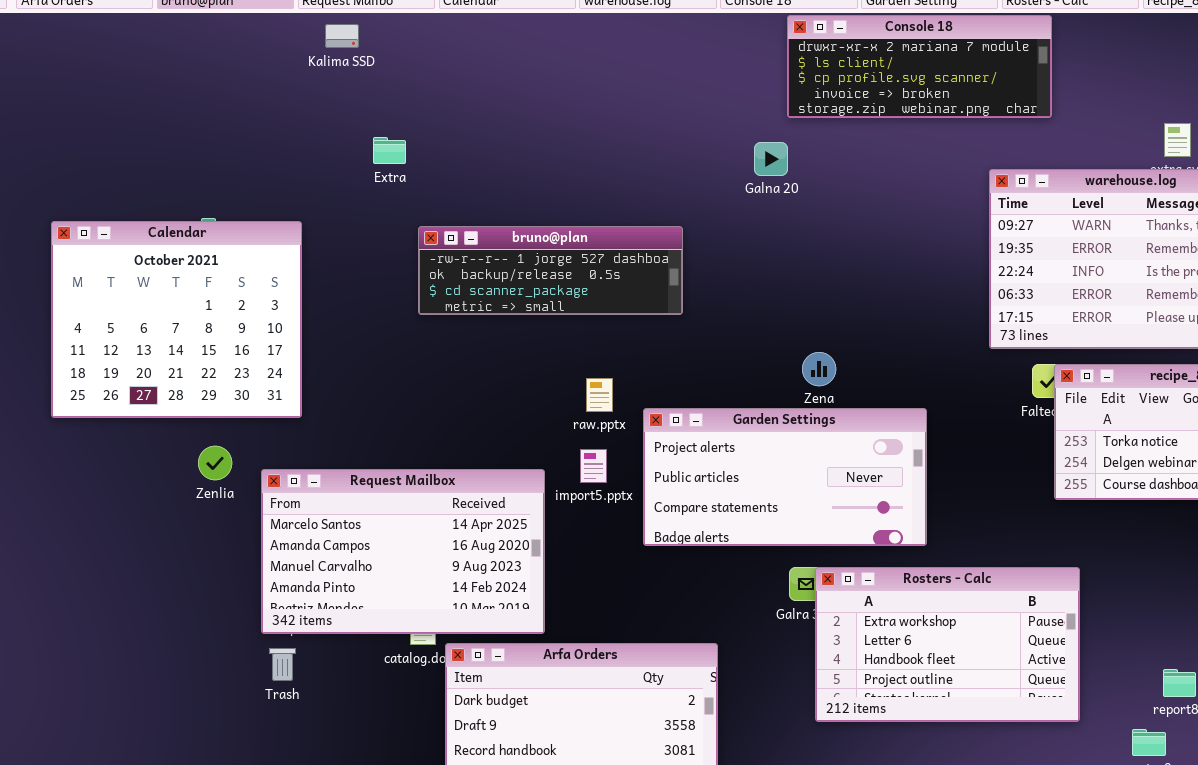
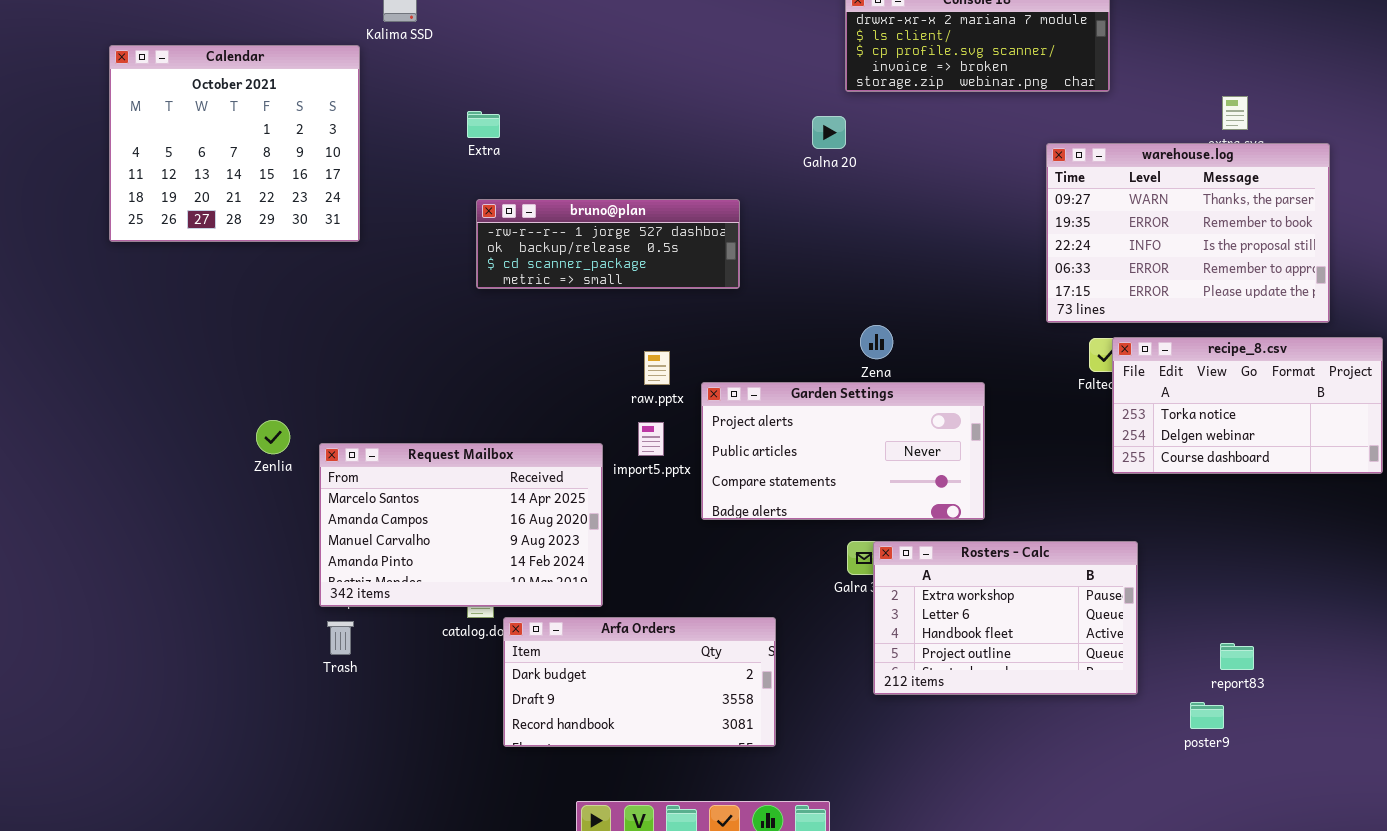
Extra: [373,137,406,164] -> [467,111,500,138], moved
Calendar: [51,221,302,418] -> [109,45,360,242], moved

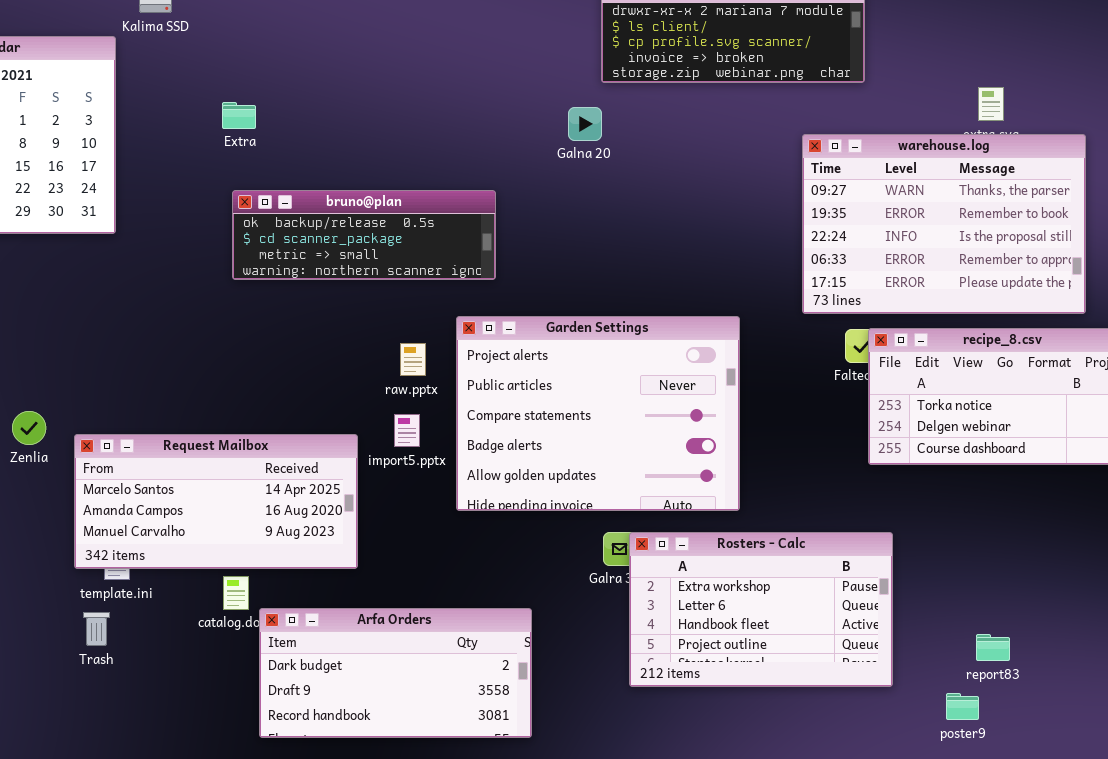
bruno@plan: [476,199,740,289] -> [232,190,496,280], scrolled down 1 row
Garden Settings: [701,382,985,520] -> [456,316,740,511], resized
Request Mailbox: [319,443,603,607] -> [74,434,358,569], resized

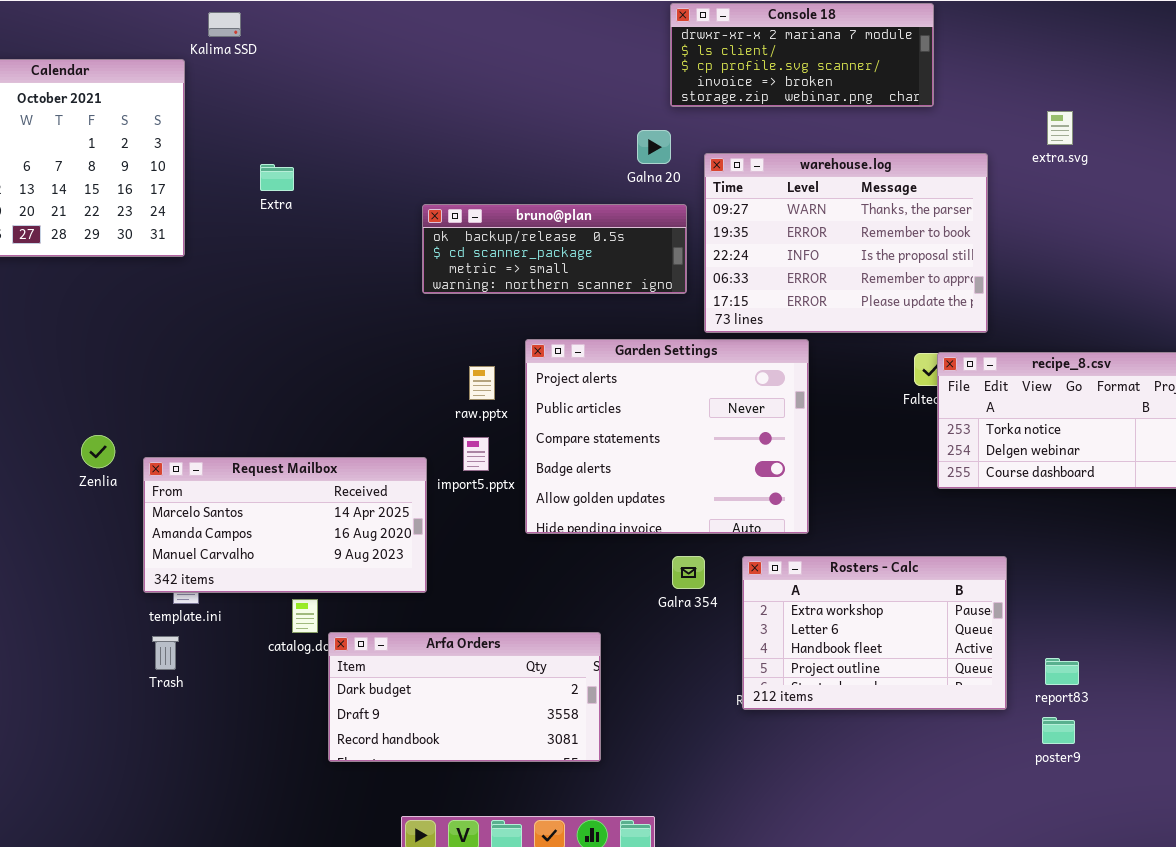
Extra: [222,102,256,129] -> [260,164,294,191], moved
warehouse.log: [802,134,1086,314] -> [704,153,988,333], moved
bruno@plan: [232,190,496,280] -> [422,204,687,294], moved
Rosters - Calc: [629,532,893,687] -> [742,556,1007,710], moved
poster9: [946,693,979,720] -> [1042,717,1075,744], moved

